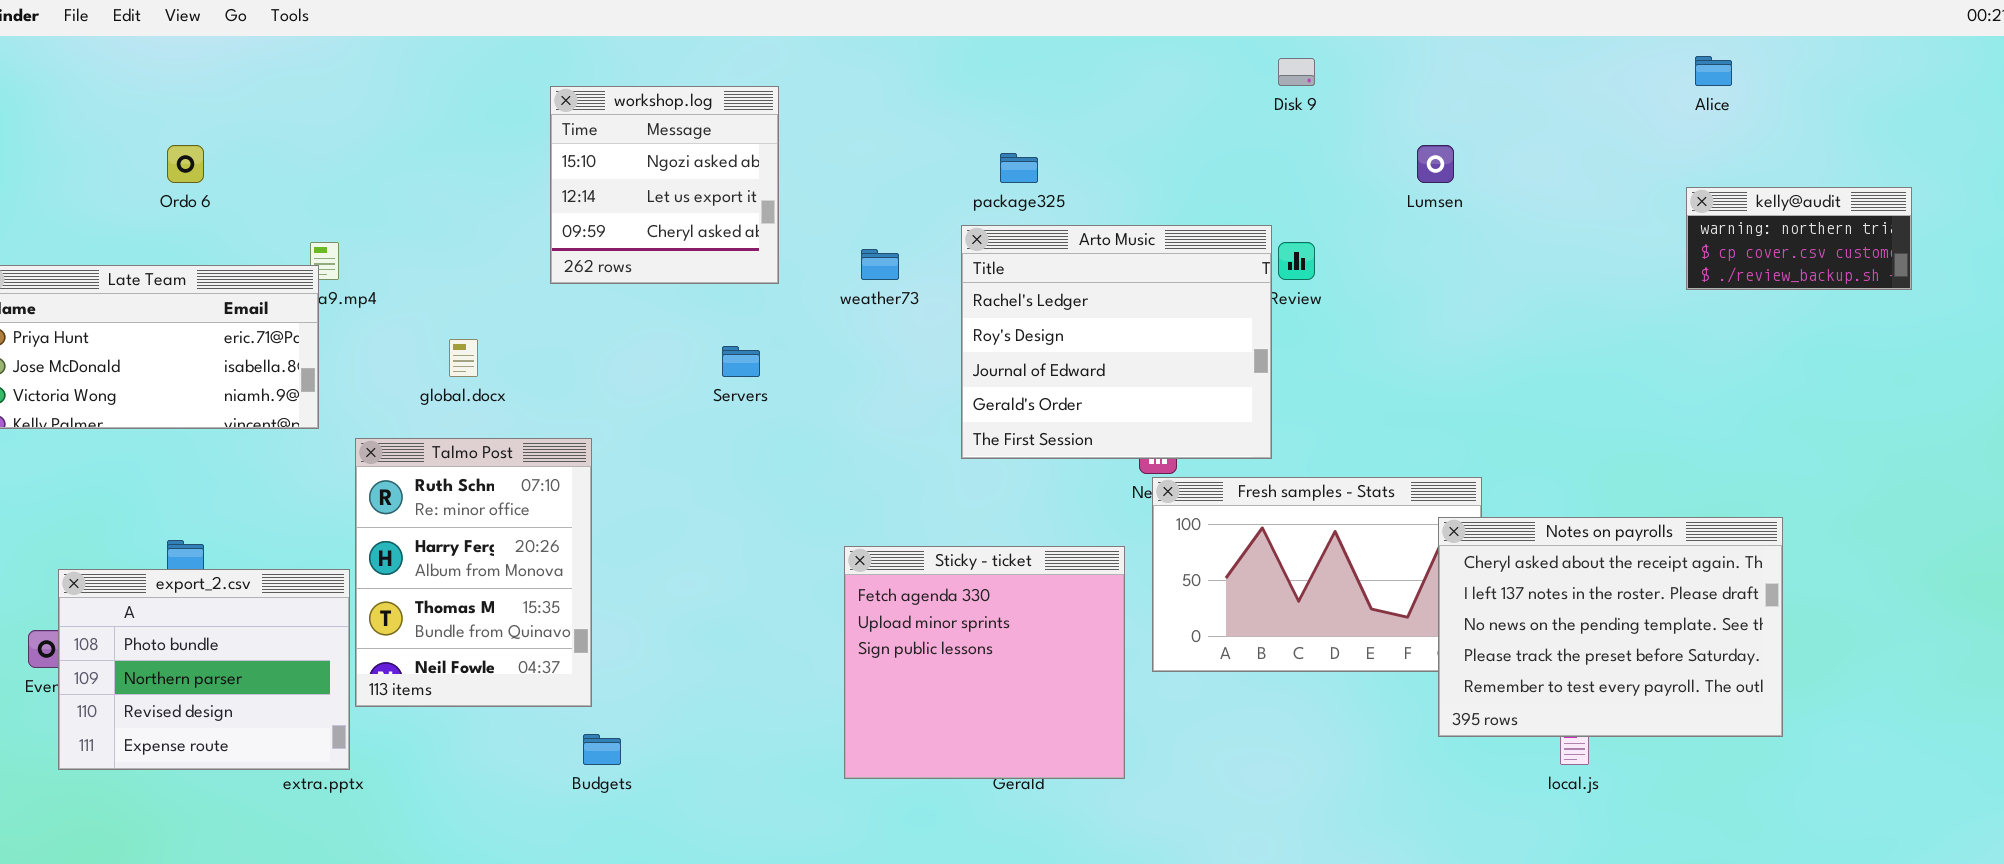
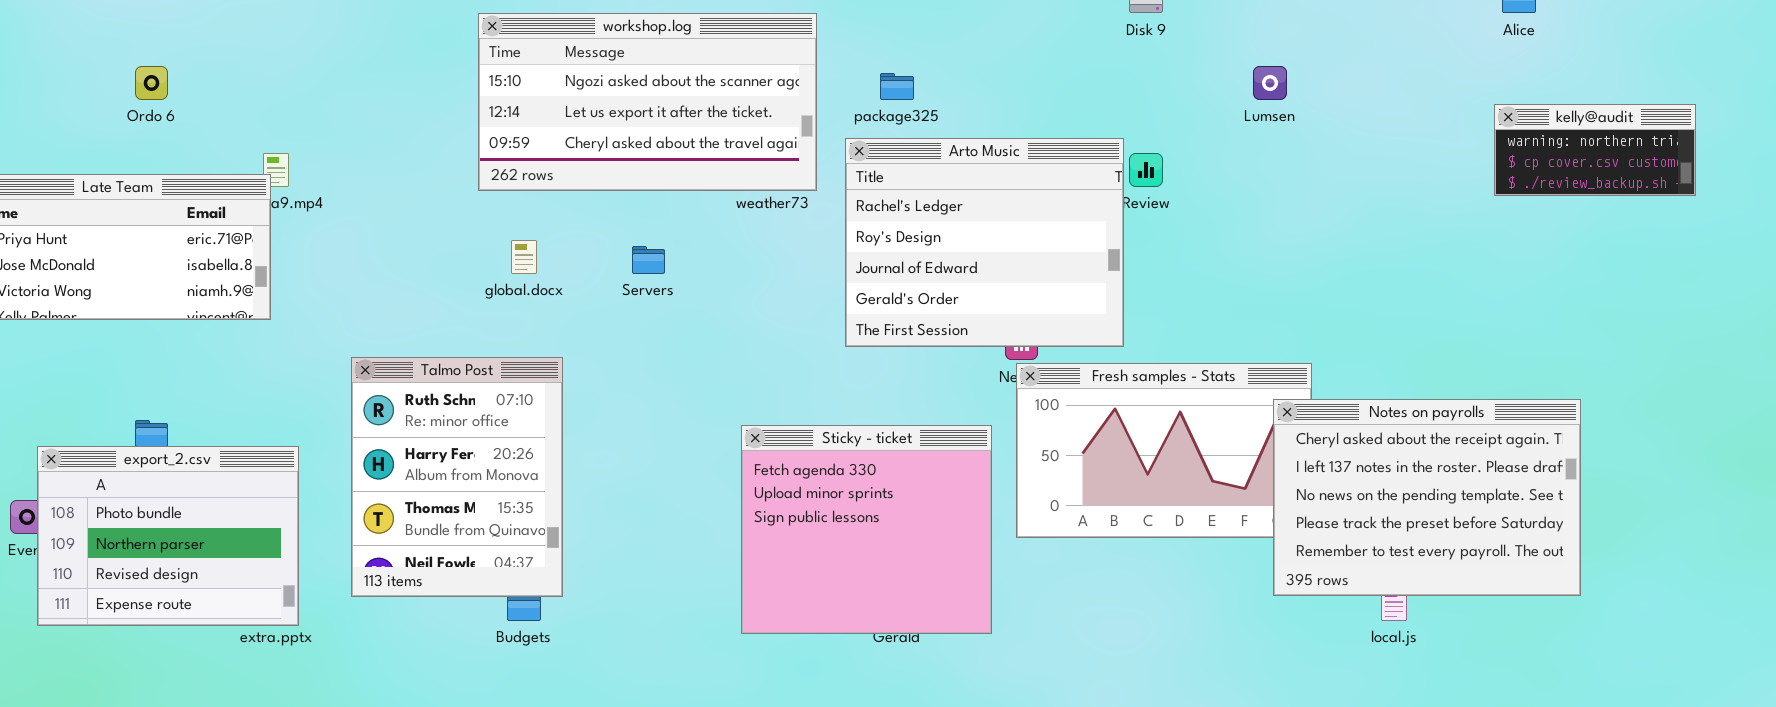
workshop.log: [550,86,779,284] -> [478,13,817,191], resized
global.docx: [449,339,478,377] -> [511,240,537,274], moved
Talmo Post: [355,438,592,707] -> [351,357,563,597], moved

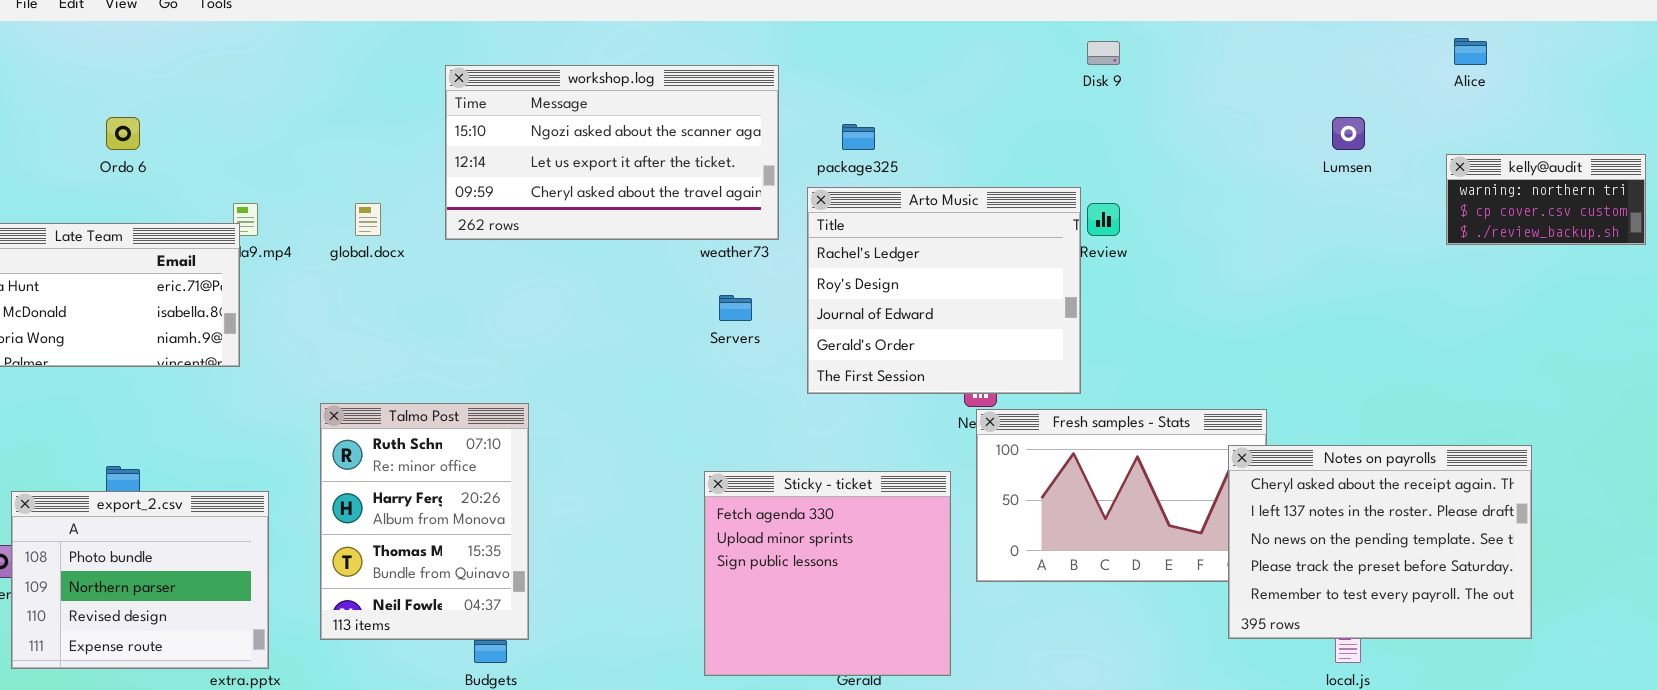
Lumsen: [1253,66,1287,100] -> [1332,117,1365,150], moved
global.docx: [511,240,537,274] -> [355,203,381,236], moved
Servers: [632,246,665,274] -> [719,295,752,321], moved

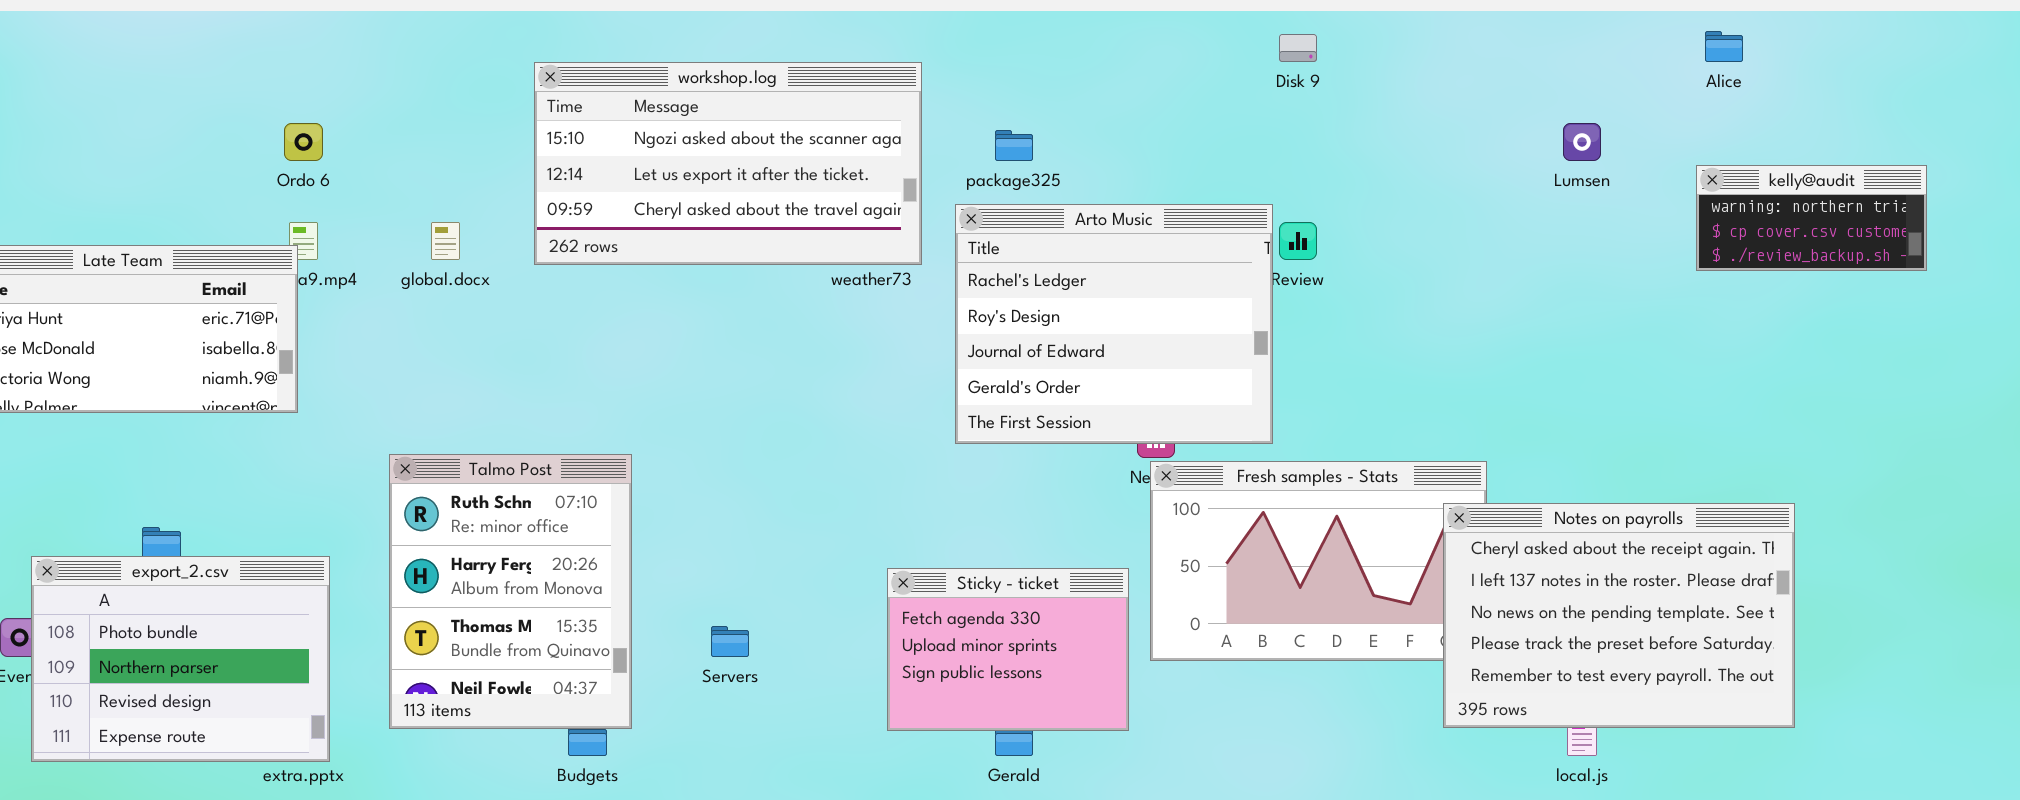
Ordo 6: [106,117,140,150] -> [284,123,323,161], moved
Servers: [719,295,752,321] -> [711,626,749,657], moved
Sticky - ticket: [704,471,951,676] -> [887,568,1129,731], moved, resized

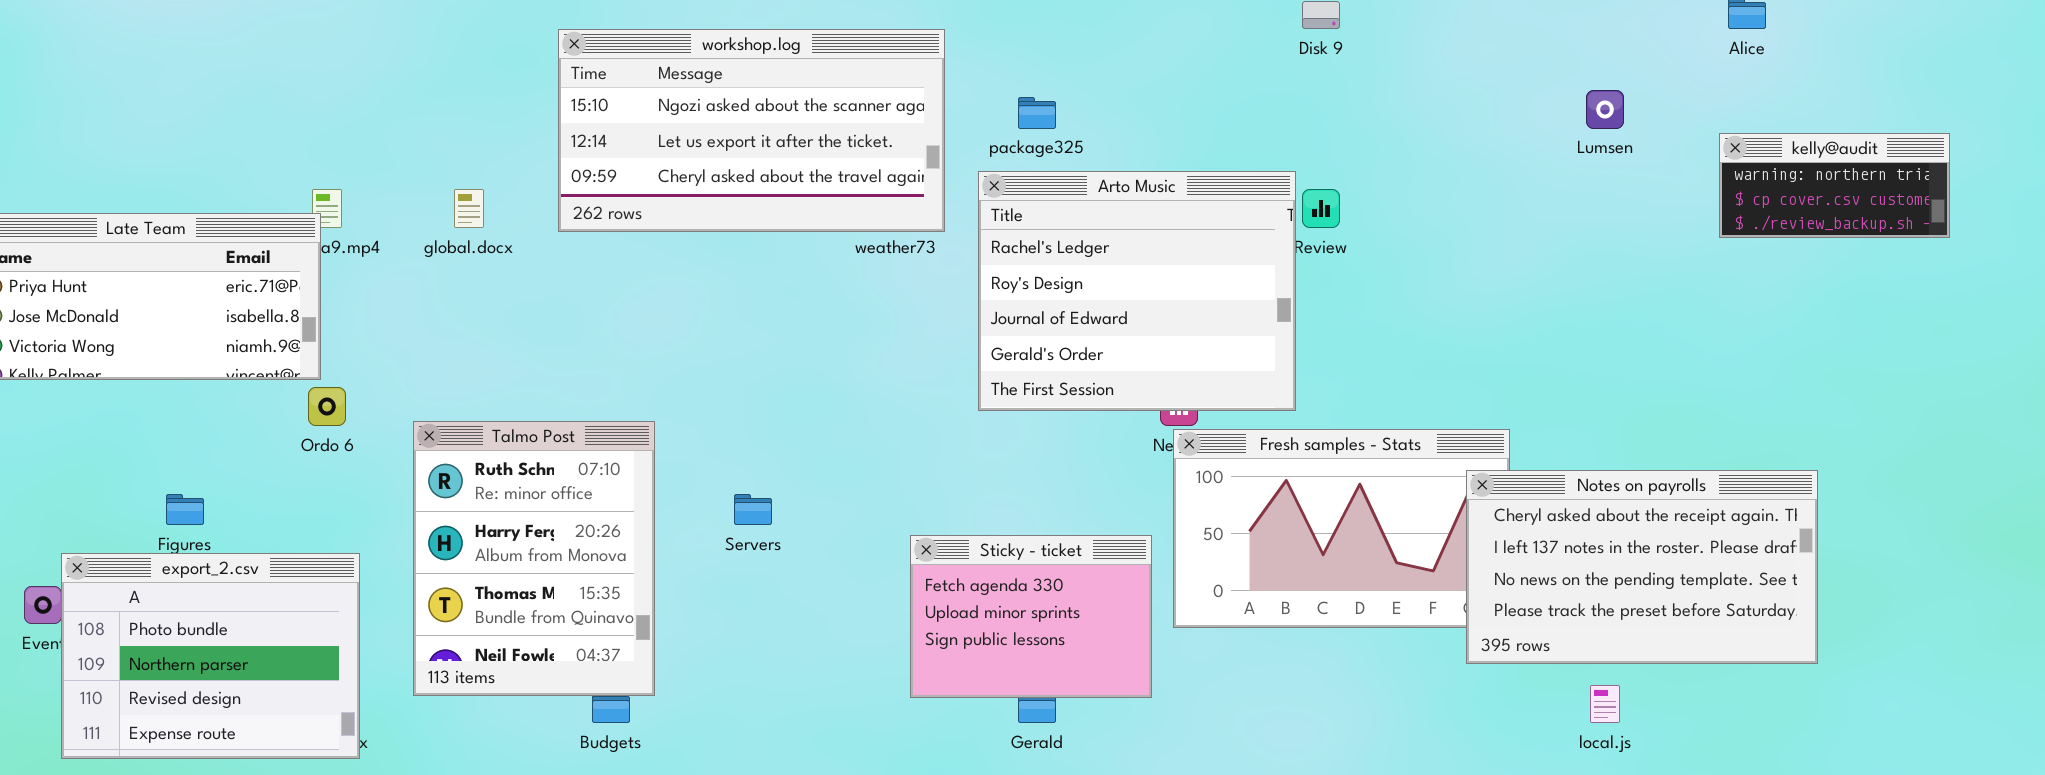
Ordo 6: [284,123,323,161] -> [308,387,346,426], moved
Notes on payrolls: [1443,503,1795,728] -> [1466,470,1818,664], resized
export_2.csv: [31,556,330,762] -> [61,553,360,759], moved
Servers: [711,626,749,657] -> [734,494,772,525], moved

